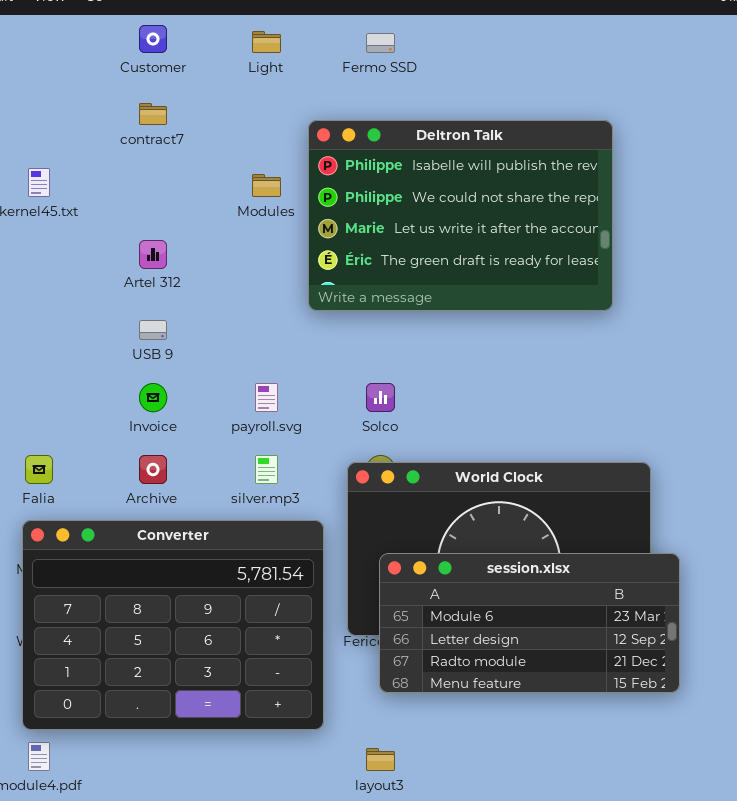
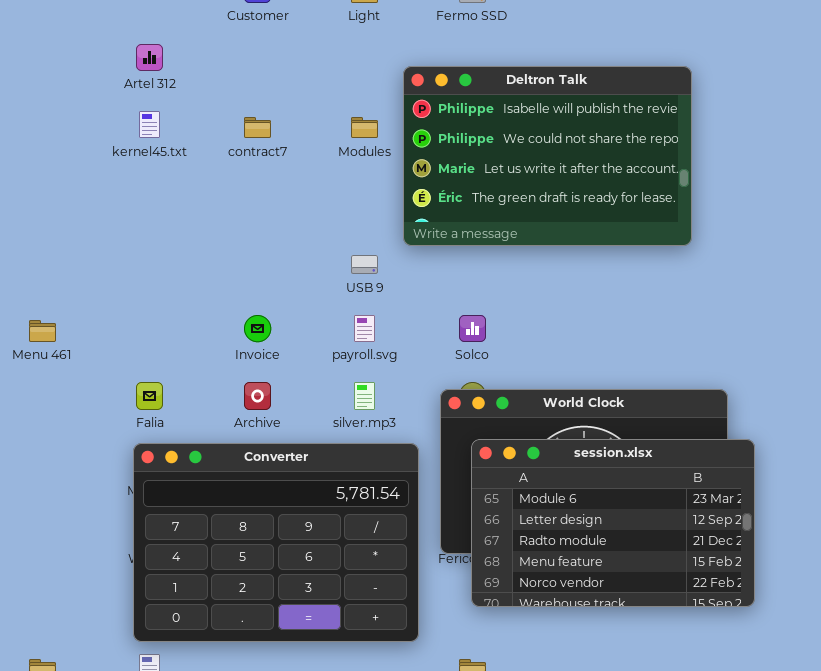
contract7: [139,103,167,125] -> [244,117,271,138], moved
Artel 312: [139,240,167,269] -> [136,44,163,71], moved
USB 9: [139,320,167,340] -> [351,255,378,274], moved
session.xlsx: [379,553,680,693] -> [471,439,755,607], resized

